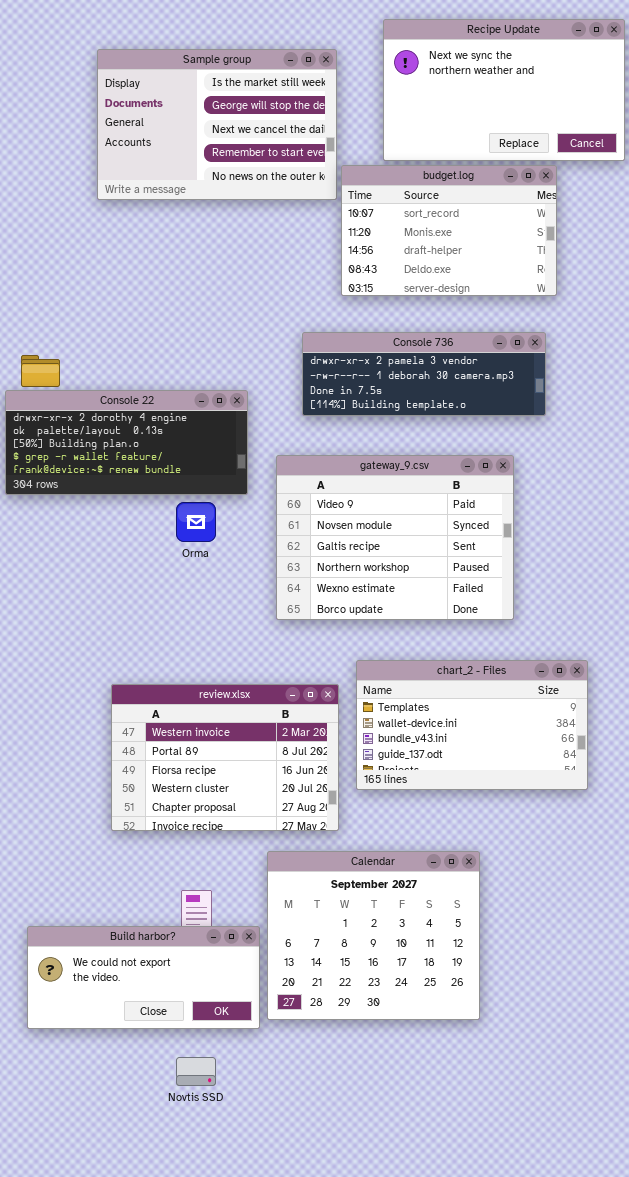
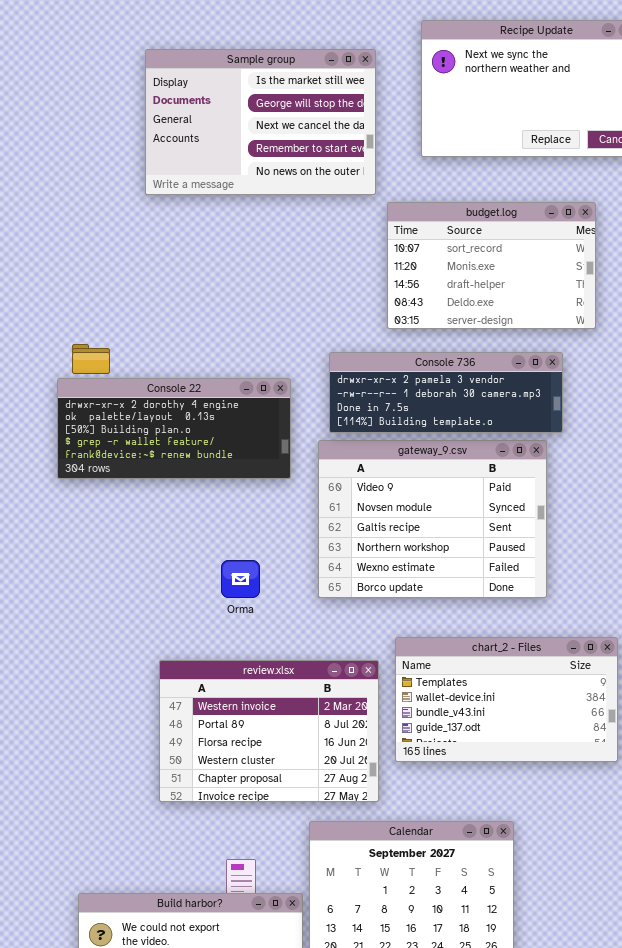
budget.log: [341,165,557,296] -> [387,202,596,329], moved
Console 736: [302,332,546,416] -> [329,352,563,433], moved
Orma: [176,502,216,542] -> [221,560,260,598], moved

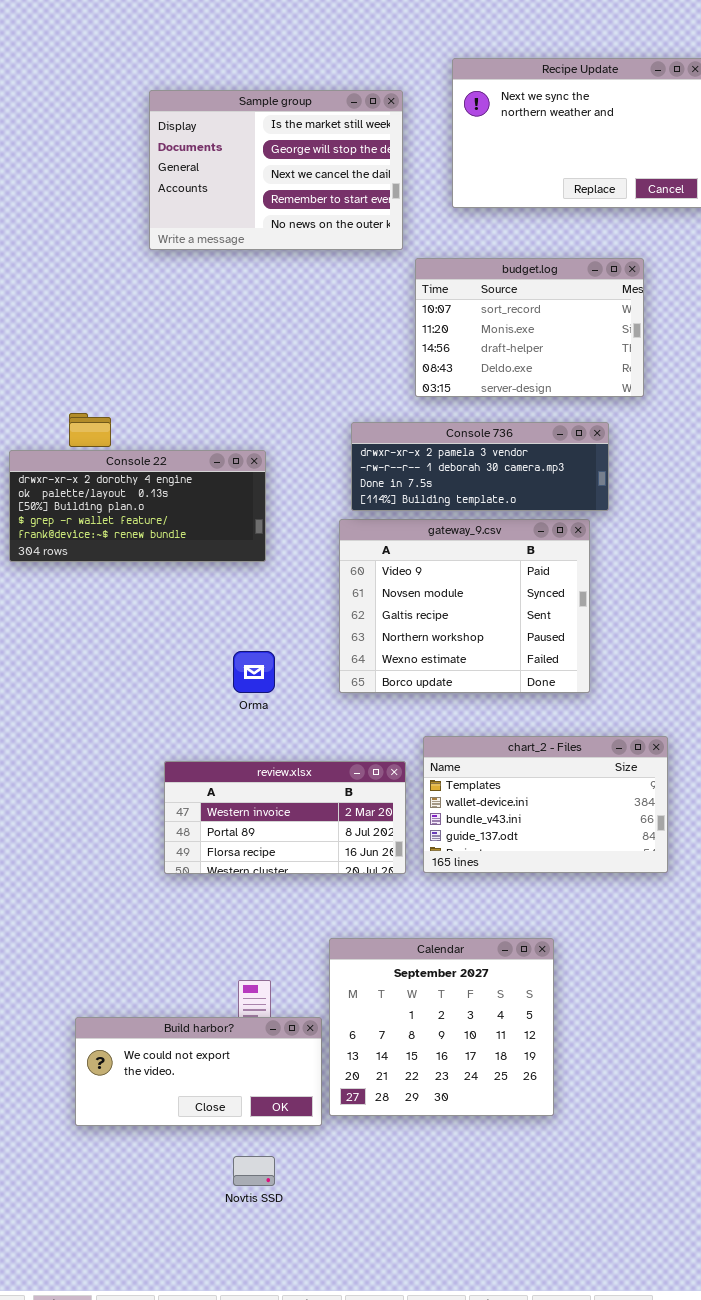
Console 22: [57,378,291,479] -> [9,450,266,562], moved
review.xlsx: [159,660,379,802] -> [164,761,406,874], resized

